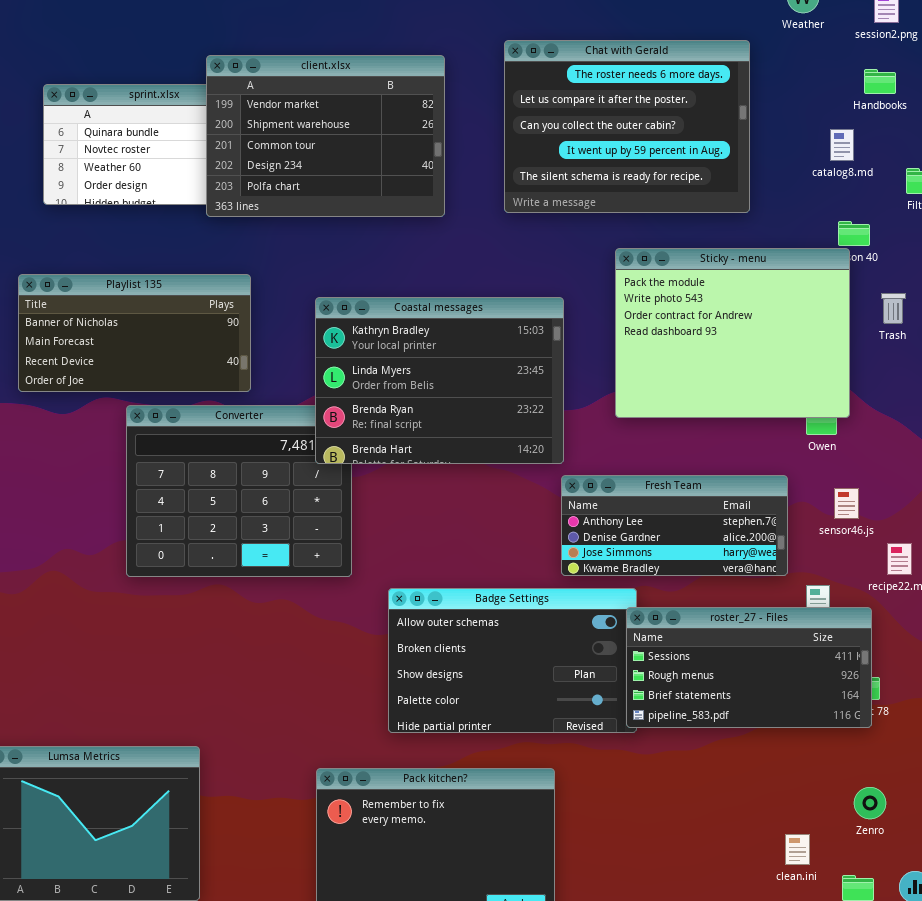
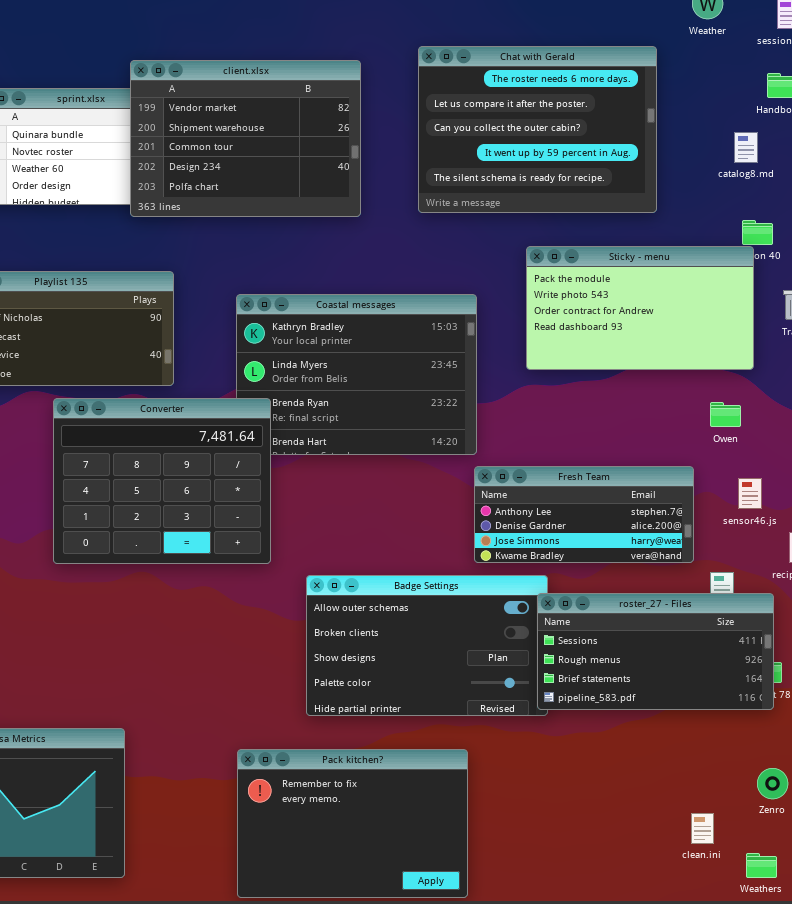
Sticky - menu: [615,248,850,418] -> [526,246,754,370], resized
Converter: [126,405,352,577] -> [53,398,271,564], raised

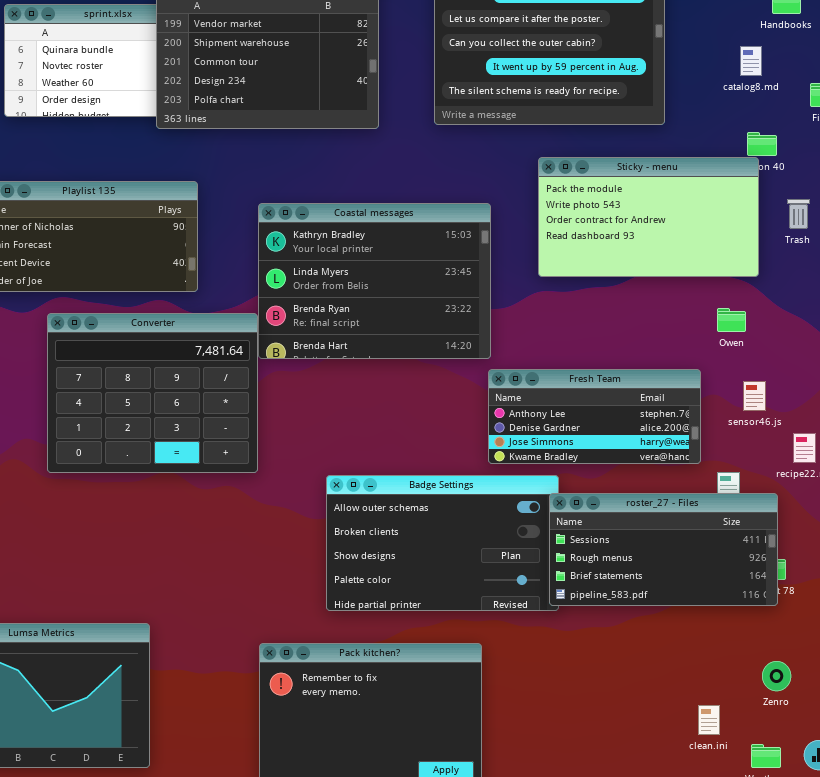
Converter: [53,398,271,564] -> [47,313,258,473], moved

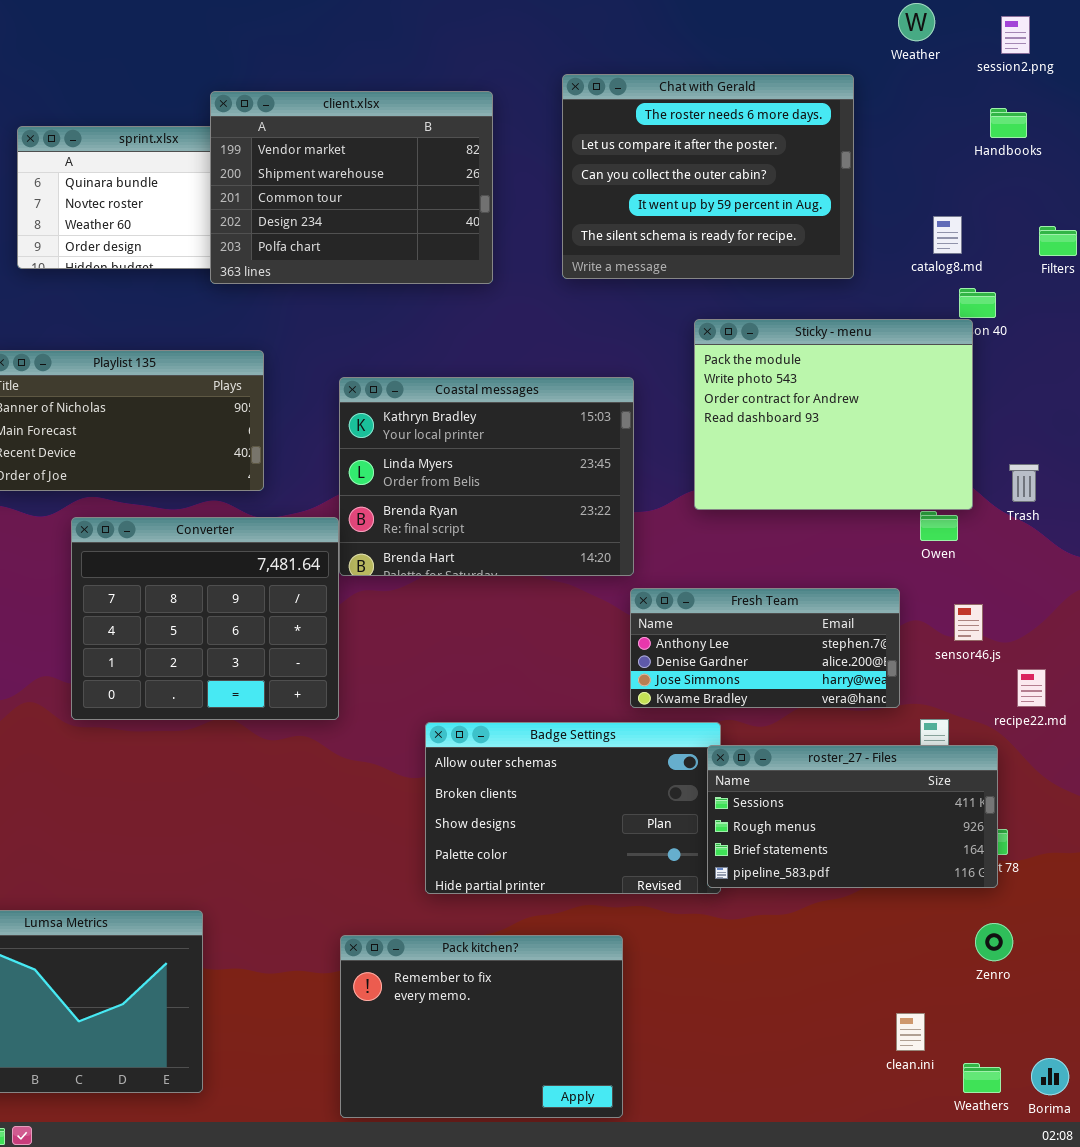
catalog8.md: [740,46,762,76] -> [933,216,962,254], moved
Sticky - menu: [538,157,759,277] -> [694,319,973,510], resized
Trash: [787,199,810,229] -> [1009,464,1039,502], moved
Zenro: [762,661,791,691] -> [975,923,1013,961], moved

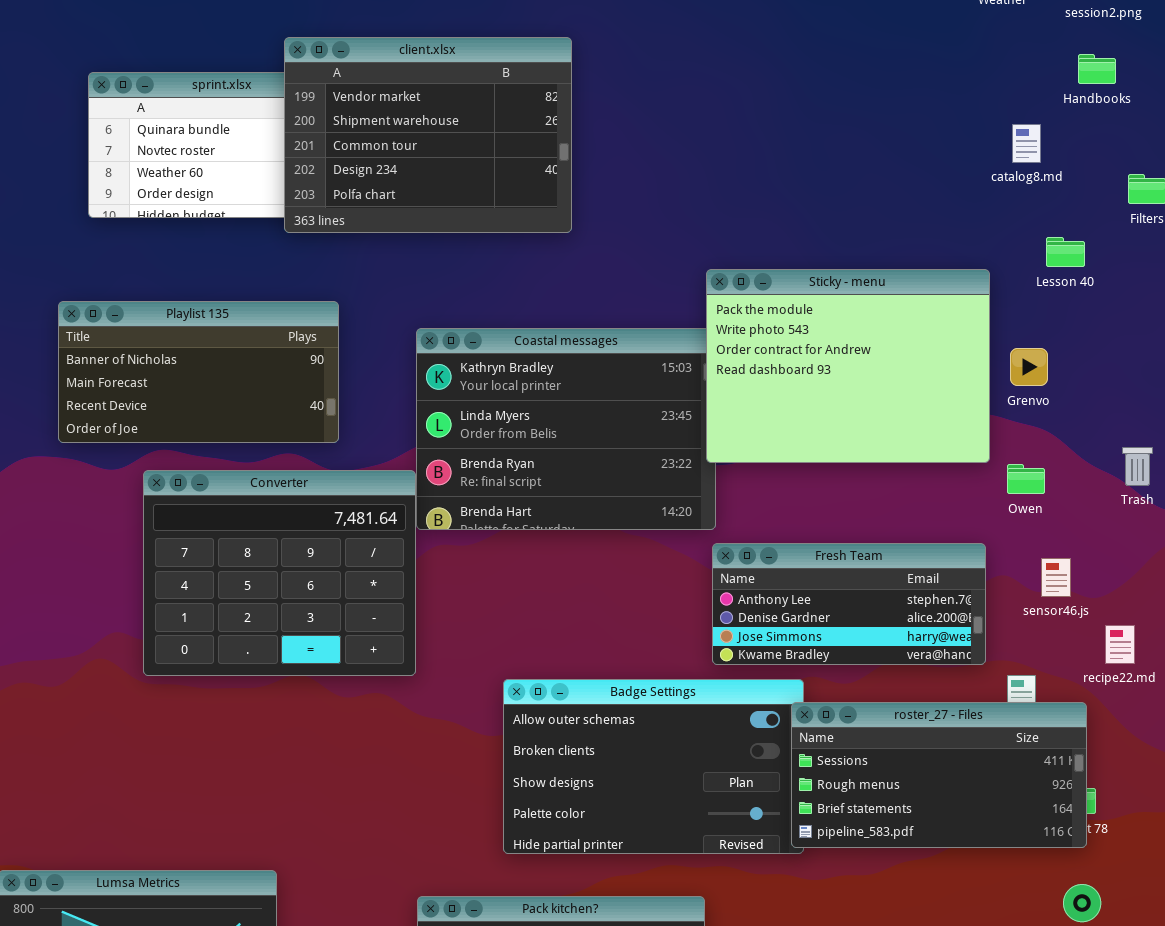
Chat with Gerald: [562,74,854,279] -> none, closed
catalog8.md: [933,216,962,254] -> [1012,124,1041,163], moved
Sticky - menu: [694,319,973,510] -> [706,269,990,463], moved
Trash: [1009,464,1039,502] -> [1122,447,1153,486], moved

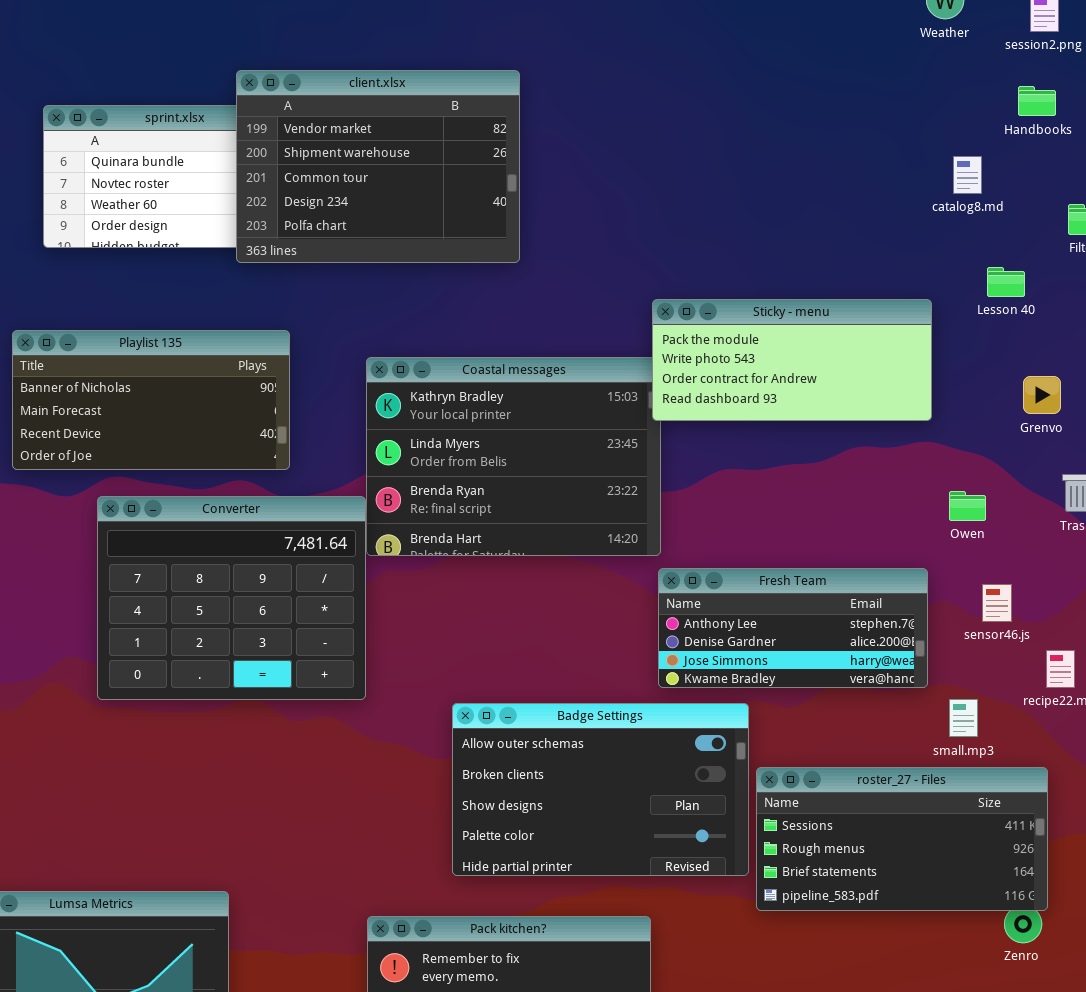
Sticky - menu: [706,269,990,463] -> [652,299,932,421], resized
Grenvo: [1010,348,1048,386] -> [1023,376,1061,414], moved
roster_27 - Files: [791,702,1087,848] -> [756,767,1048,911], moved

